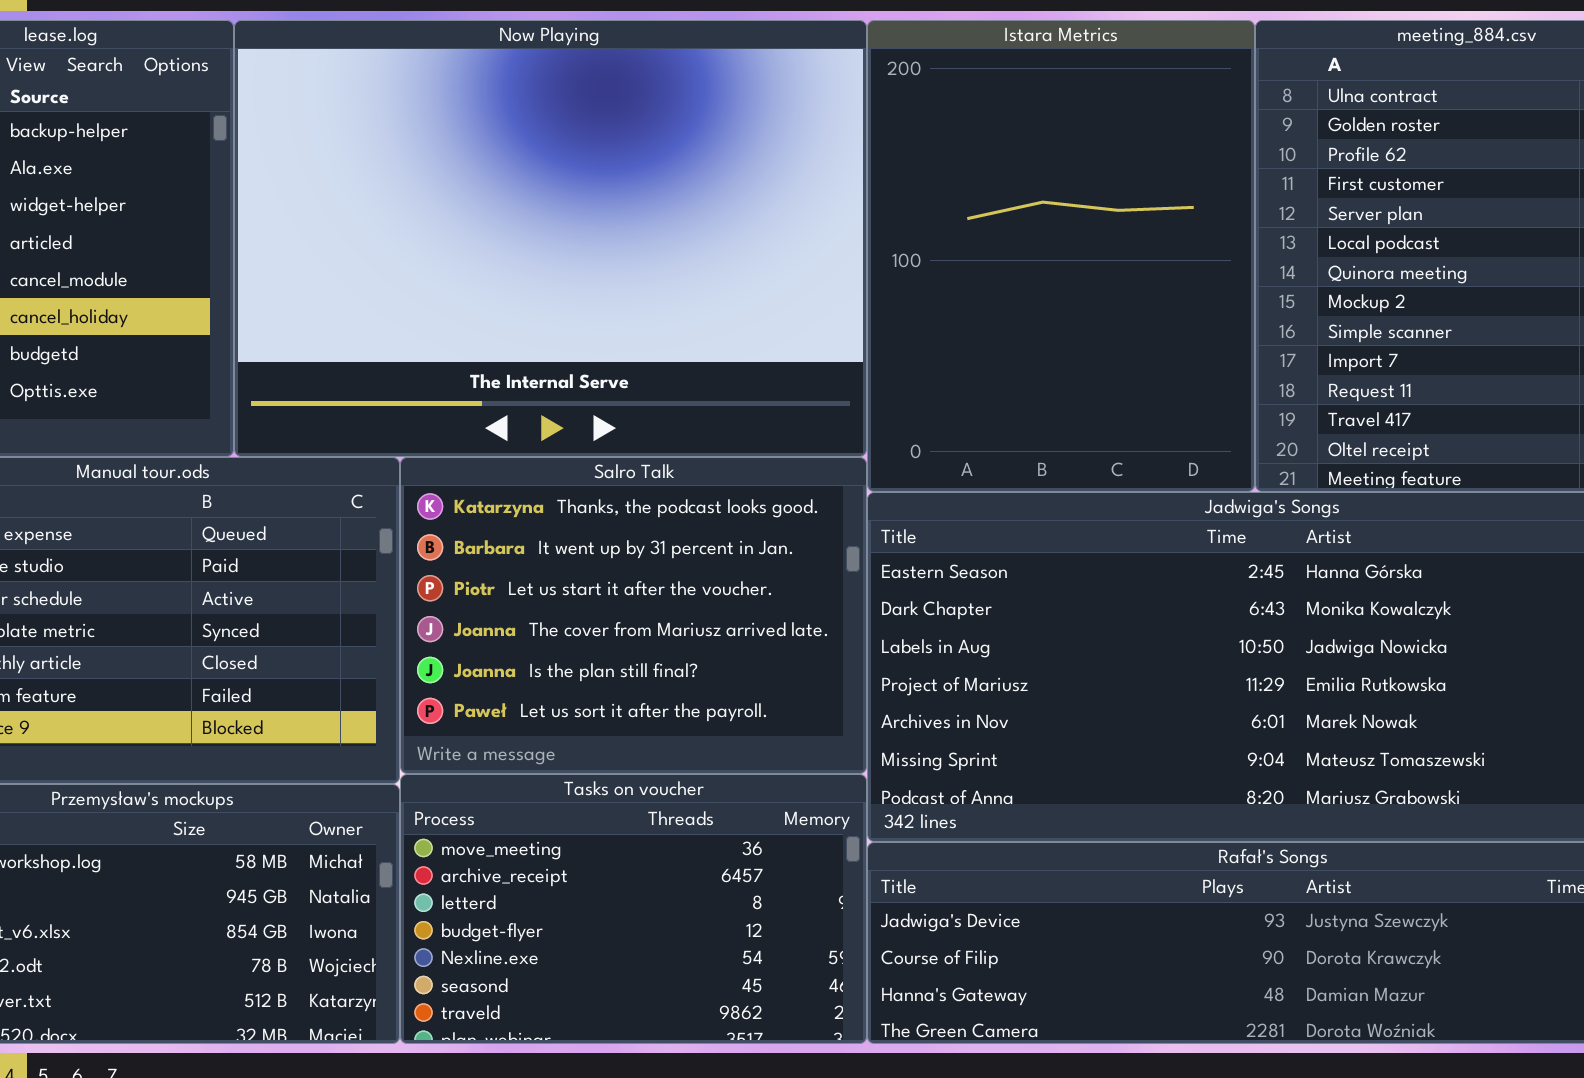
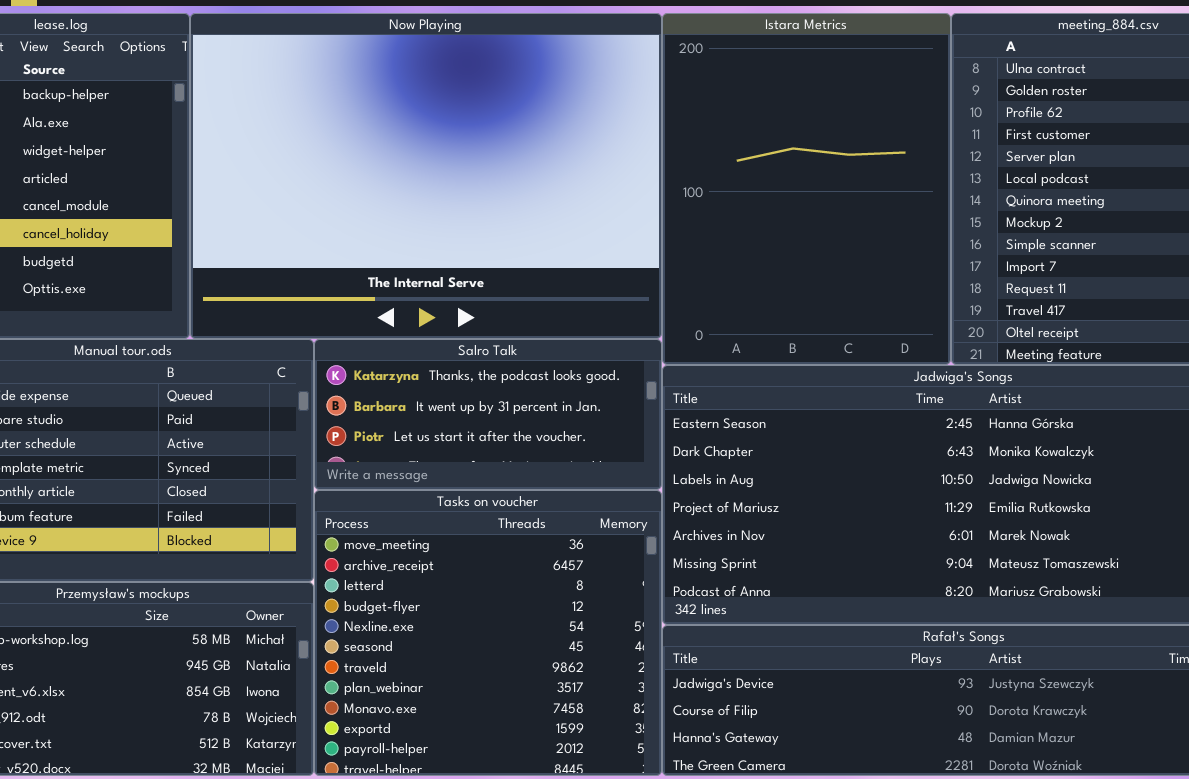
Salro Talk: [400,457,867,774] -> [314,339,662,490], resized
Tasks on voucher: [400,774,867,1044] -> [314,490,662,776], resized

